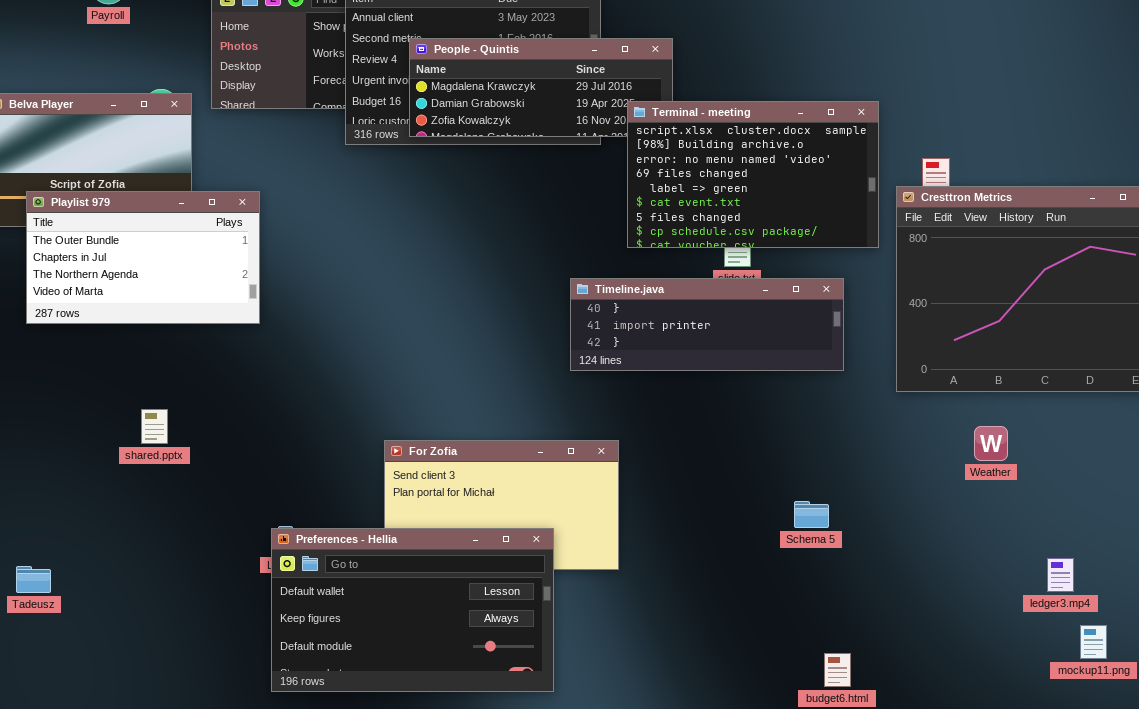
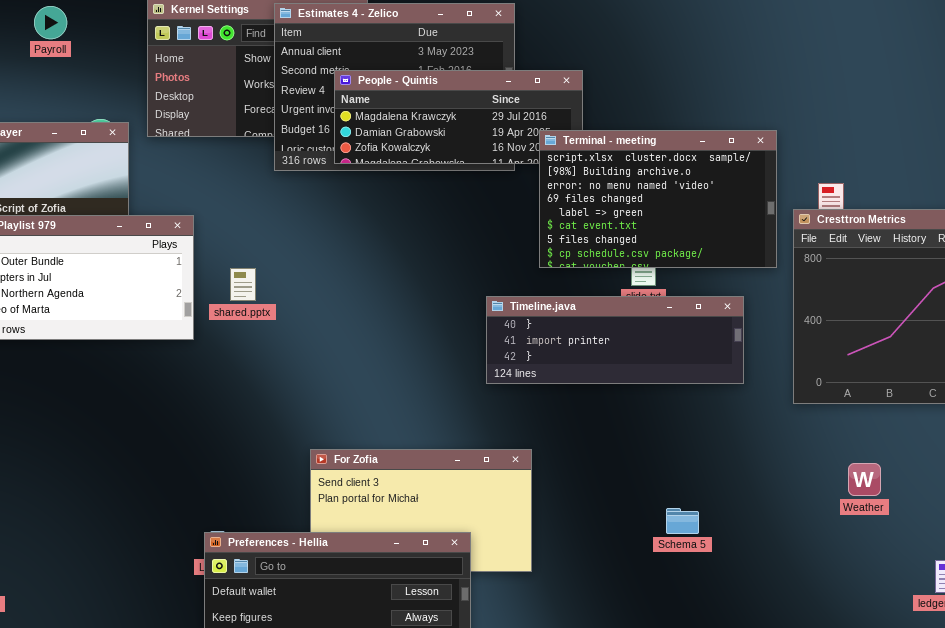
shared.pptx: [141,409,168,444] -> [230,268,256,301], moved
Weather: [974,426,1008,461] -> [848,463,881,496], moved
Schema 5: [794,501,829,528] -> [666,508,699,534], moved

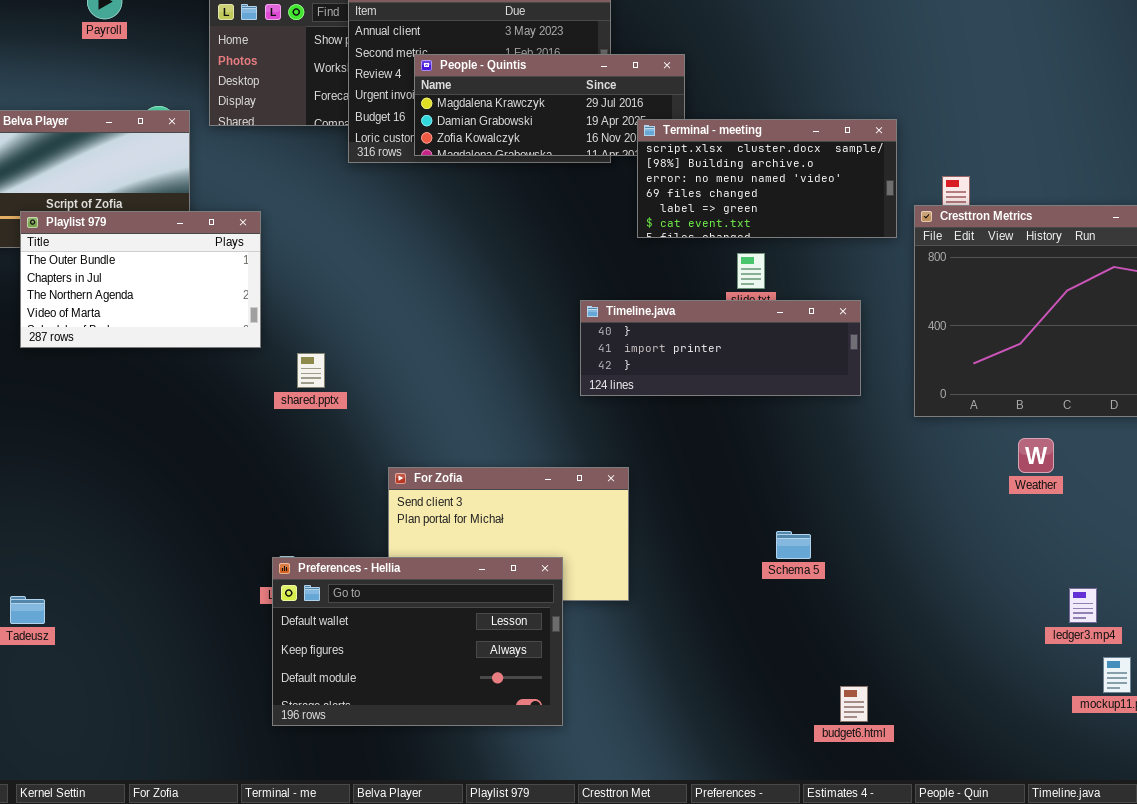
Terminal - meeting: [539,130,777,268] -> [637,119,897,238], resized
shared.pptx: [230,268,256,301] -> [297,353,325,388], moved
Weather: [848,463,881,496] -> [1018,438,1054,473], moved

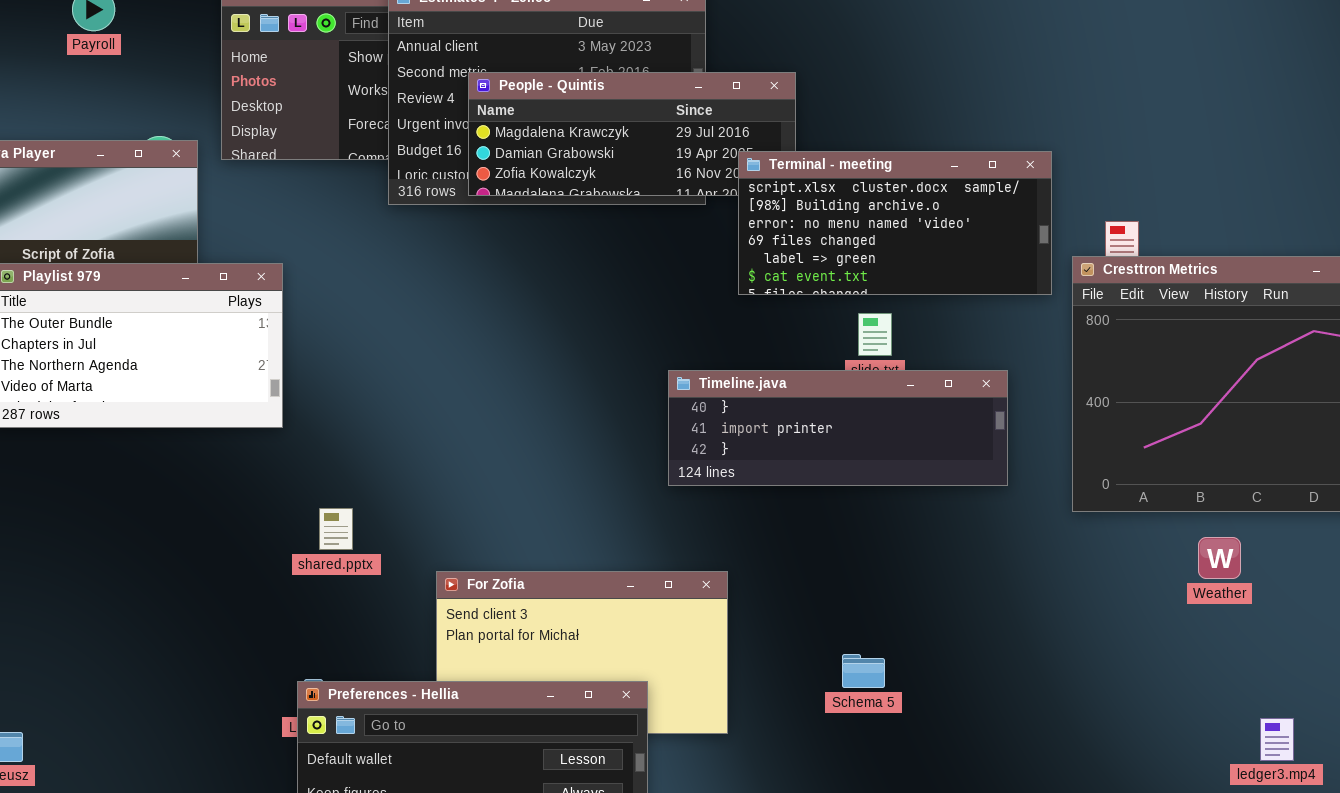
shared.pptx: [297,353,325,388] -> [319,508,353,550], moved
Schema 5: [776,531,811,559] -> [842,654,885,688], moved

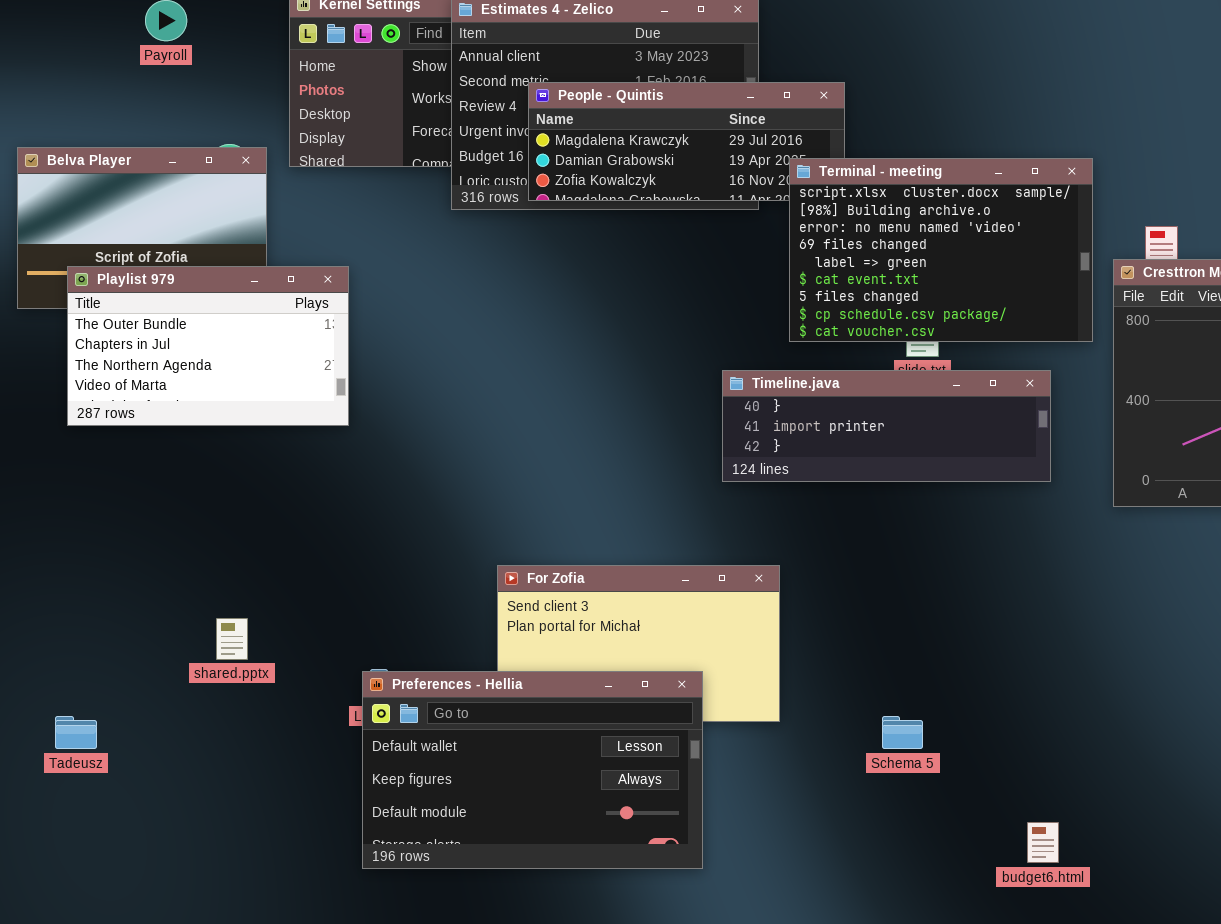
Terminal - meeting: [738,151,1052,295] -> [789,158,1093,342], resized
shared.pptx: [319,508,353,550] -> [216,618,248,660], moved
Schema 5: [842,654,885,688] -> [882,716,923,749], moved

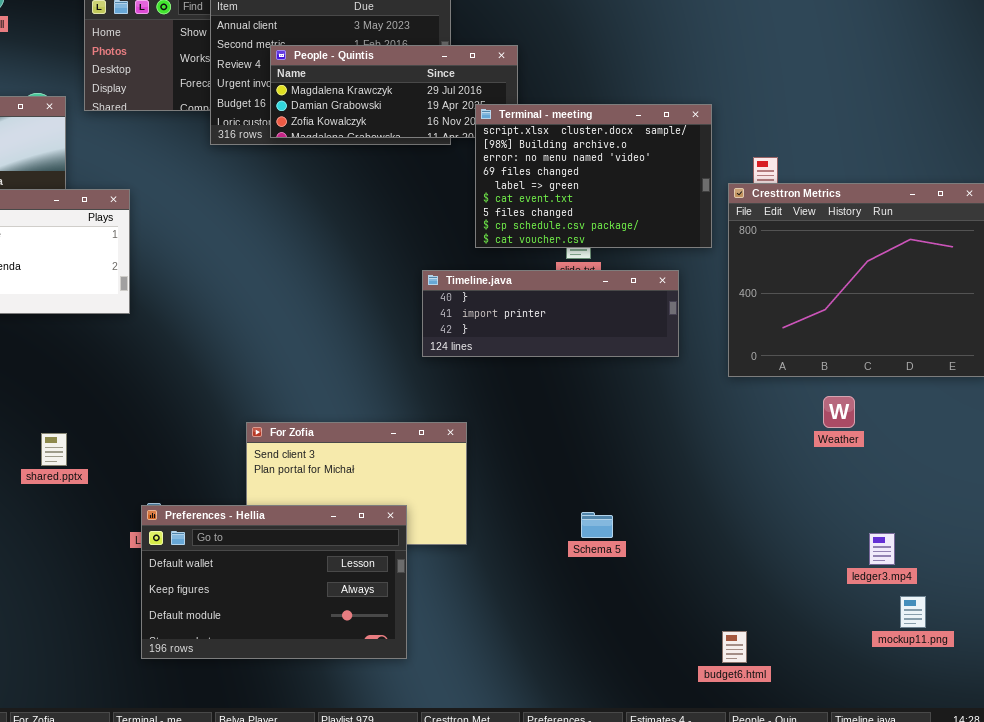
shared.pptx: [216,618,248,660] -> [41,433,67,466], moved
Schema 5: [882,716,923,749] -> [581,512,613,538], moved
budget6.html: [1027,822,1059,863] -> [722,631,747,663], moved

